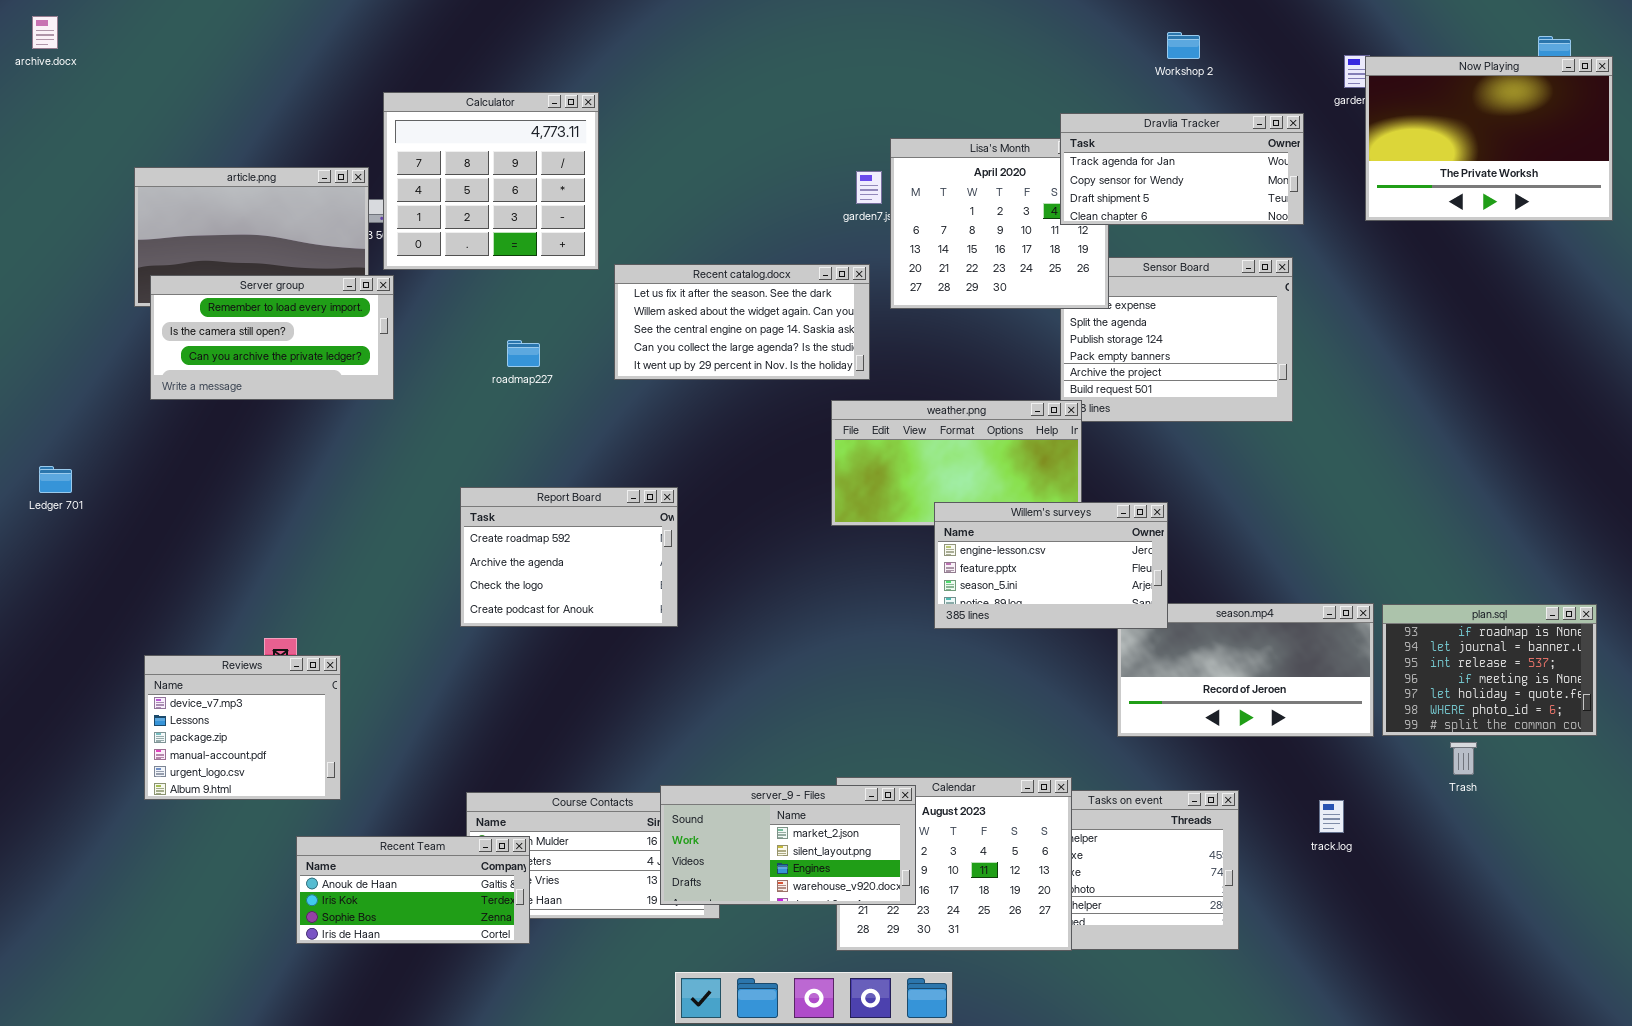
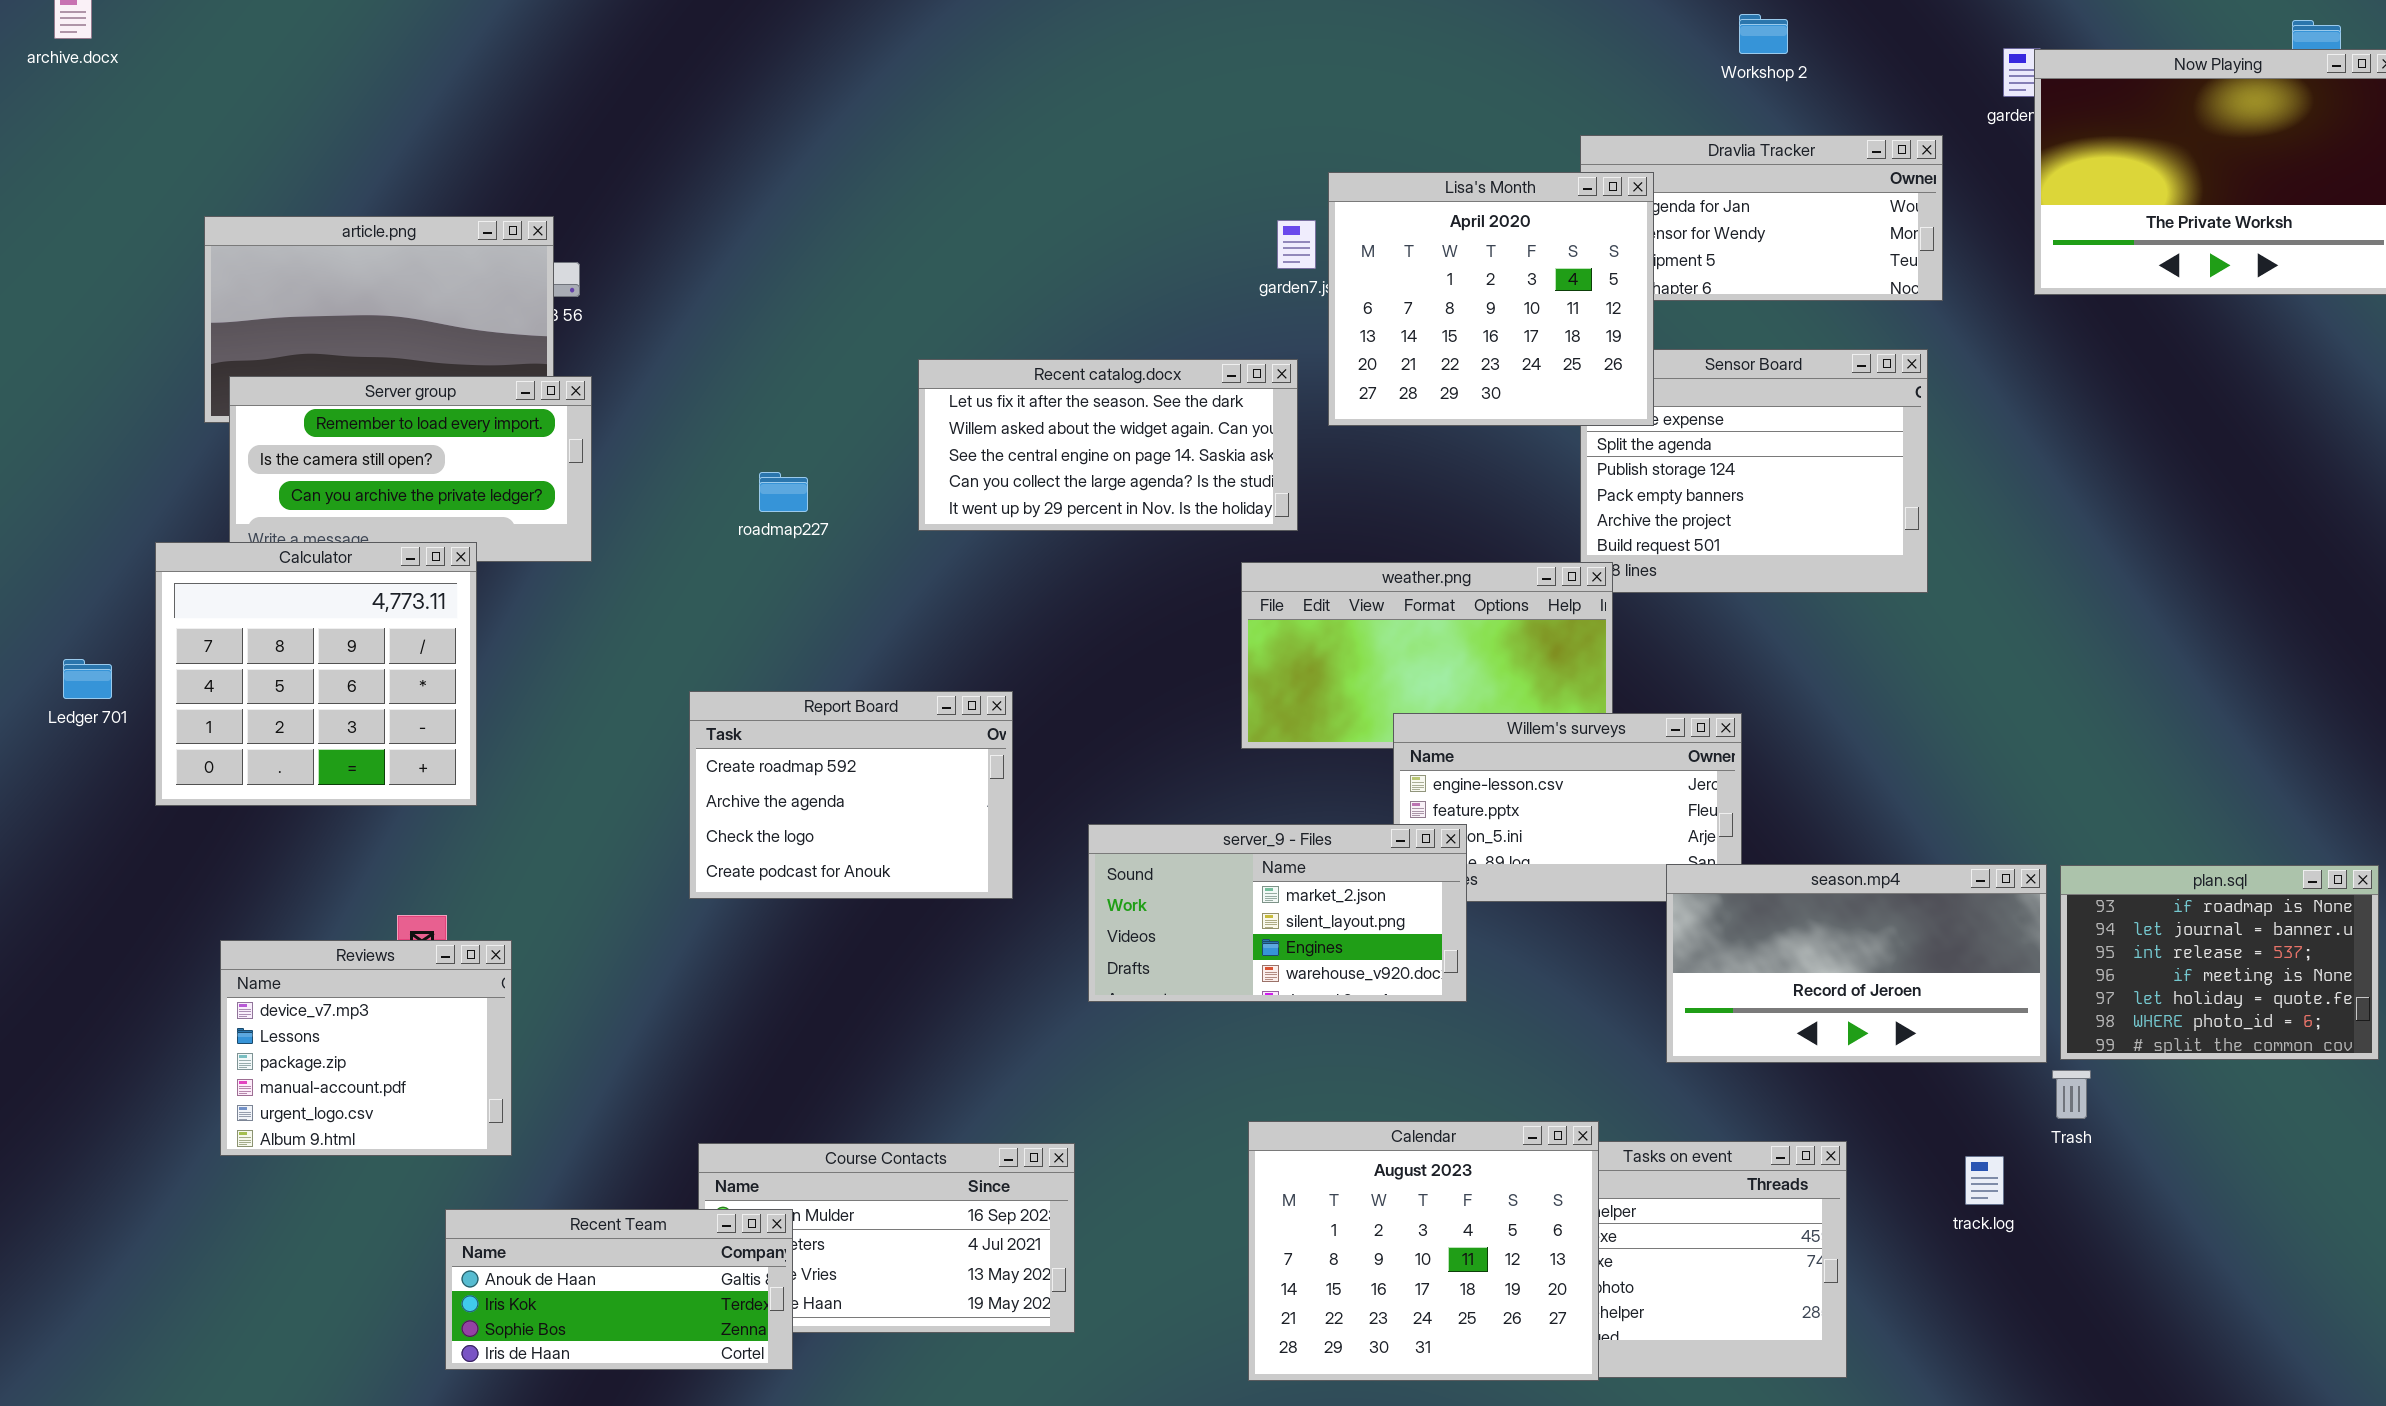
Calculator: [383,92,599,270] -> [155,542,477,806], moved
Lisa's Month: [890,138,1109,309] -> [1328,172,1654,426], raised
season.mp4: [1117,603,1374,737] -> [1666,864,2047,1063], raised
Trash: [1450,742,1477,775] -> [2052,1070,2091,1119], moved
server_9 - Files: [660,785,916,905] -> [1088,824,1467,1002], moved

